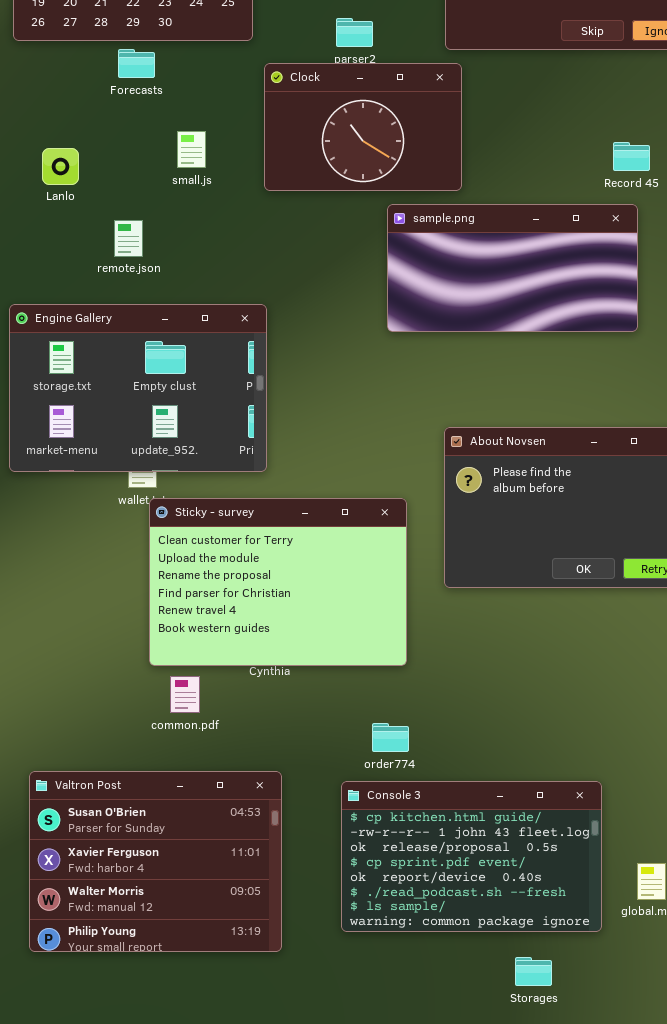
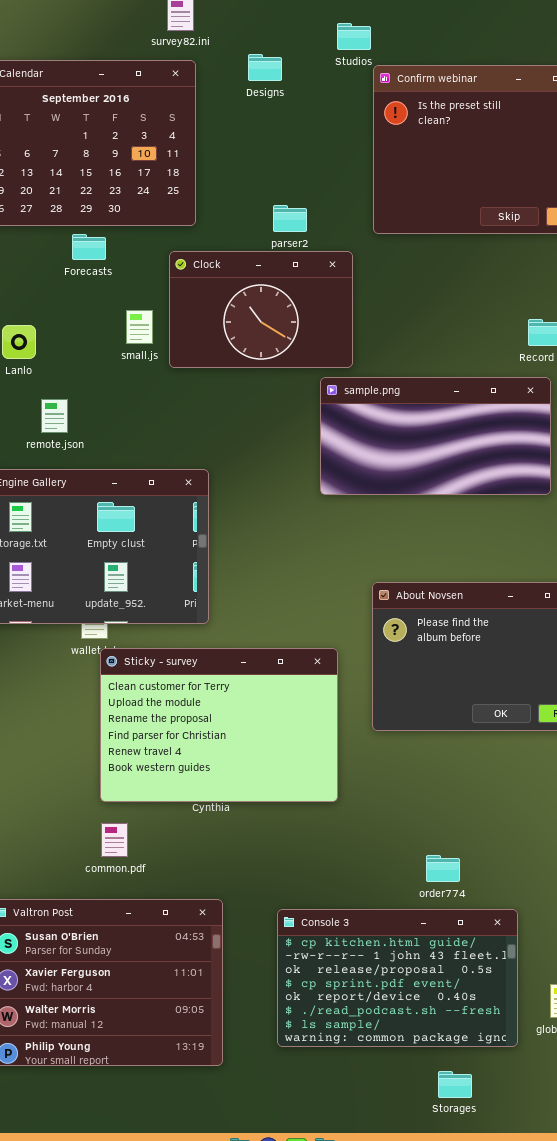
Clock: [264,63,462,191] -> [169,251,353,368], moved
remote.json: [114,220,143,257] -> [41,399,68,433], moved
common.pdf: [170,676,200,713] -> [101,823,128,857], moved
order774: [372,723,409,752] -> [426,855,460,882], moved

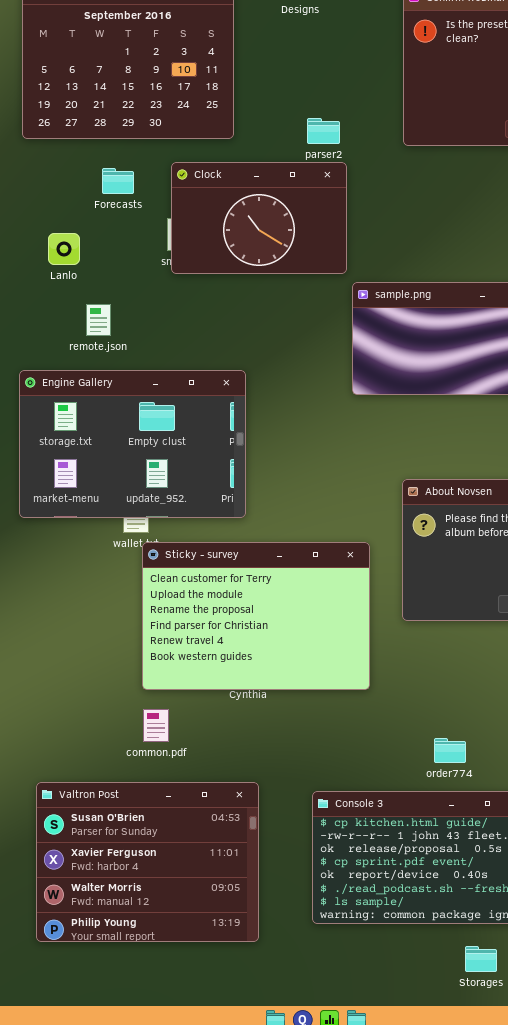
Forecasts: [72,234,106,260] -> [102,168,134,194], moved
Clock: [169,251,353,368] -> [171,162,347,274], moved
order774: [426,855,460,882] -> [434,738,466,763], moved

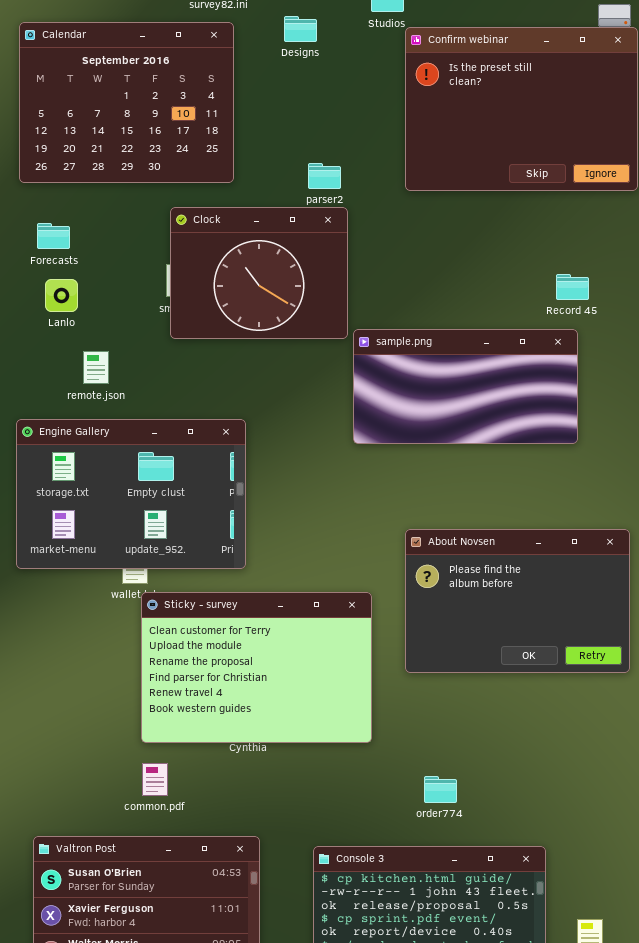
Clock: [171,162,347,274] -> [170,207,348,339], resized
Forecasts: [102,168,134,194] -> [37,223,70,249], moved
order774: [434,738,466,763] -> [424,776,457,803], moved

